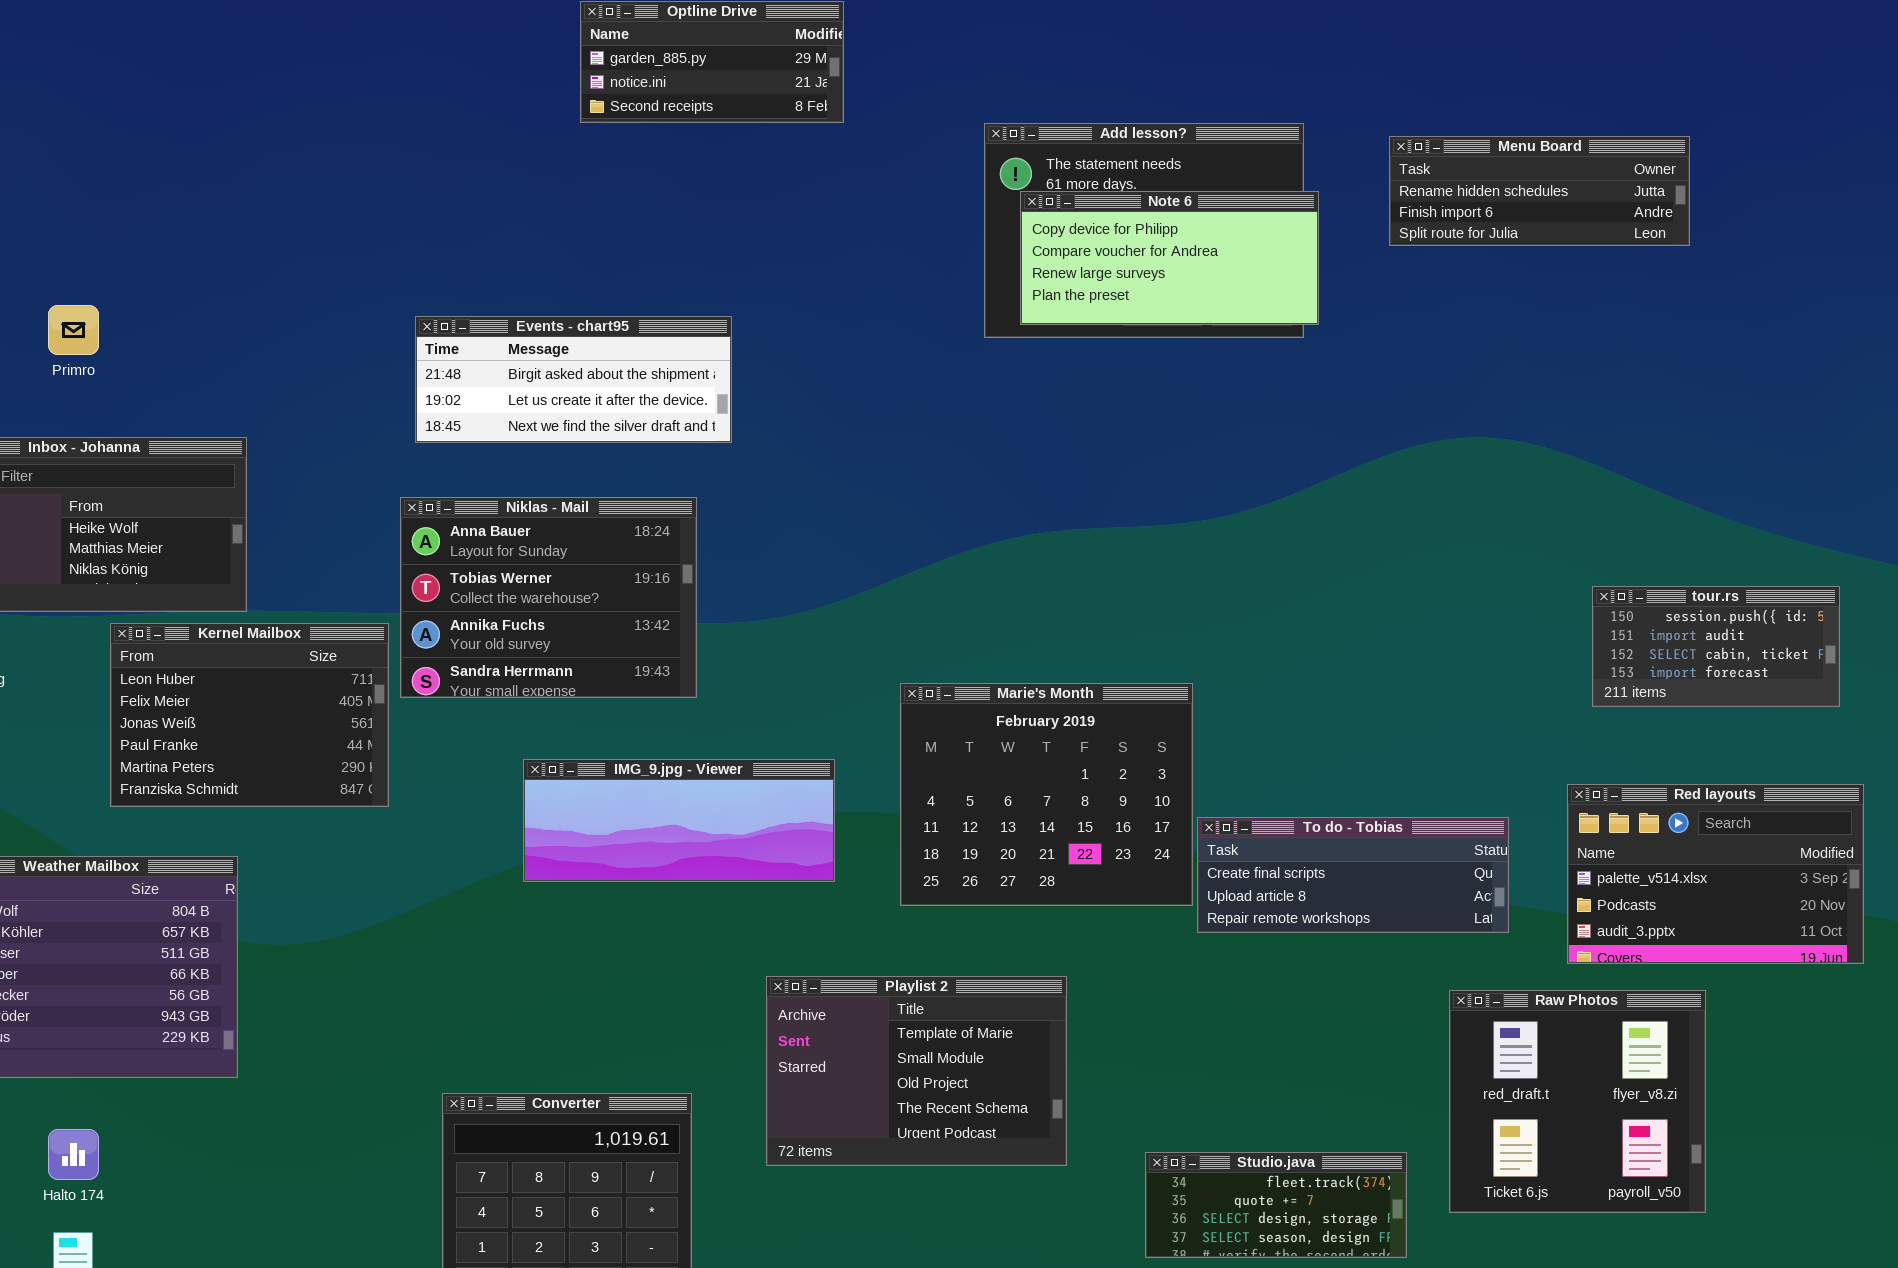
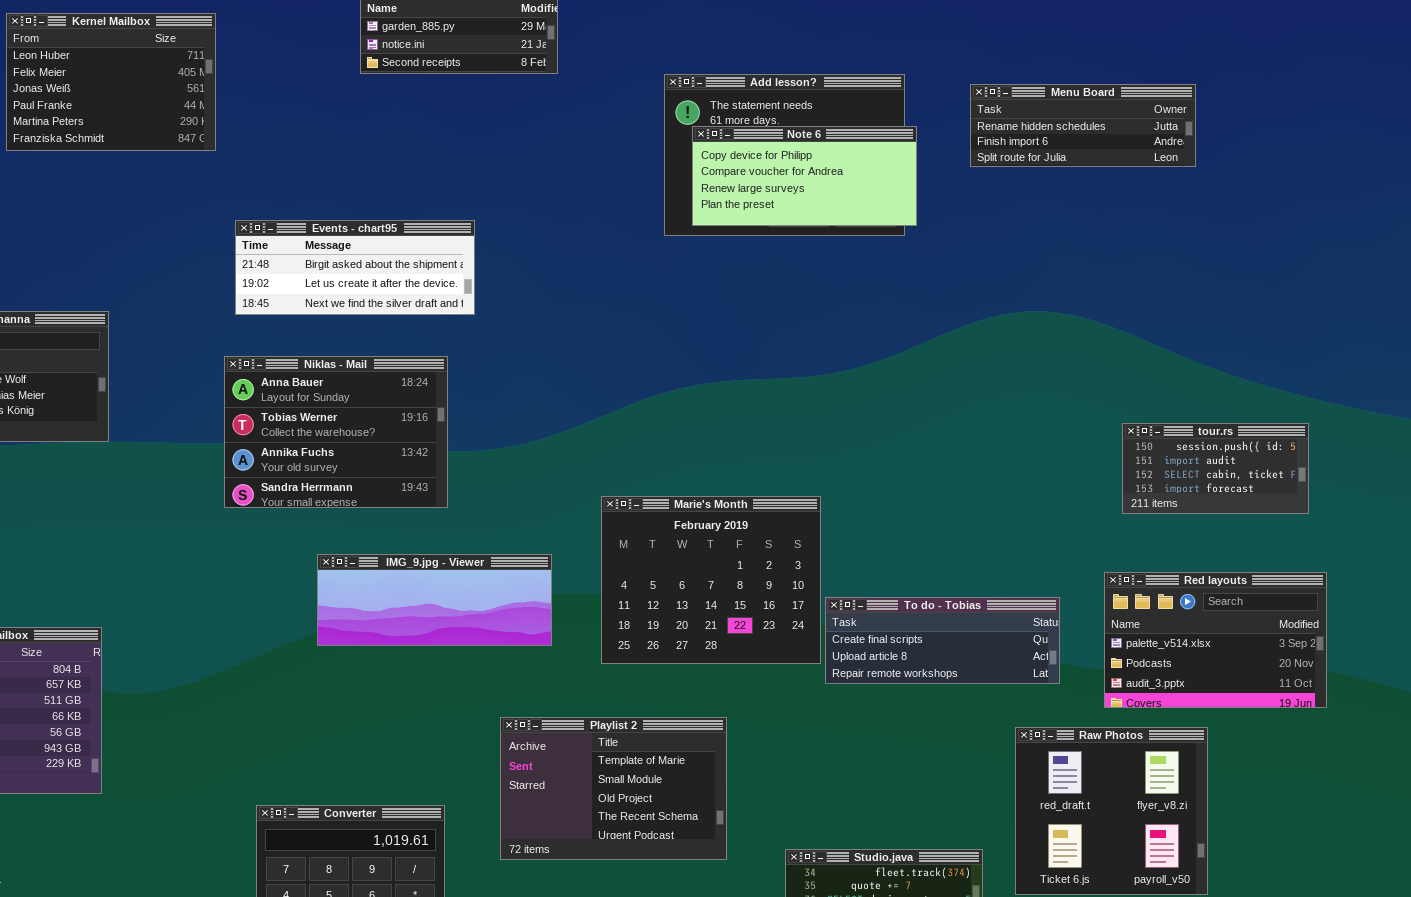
Kernel Mailbox: [110,623,389,807] -> [6,13,216,151], moved

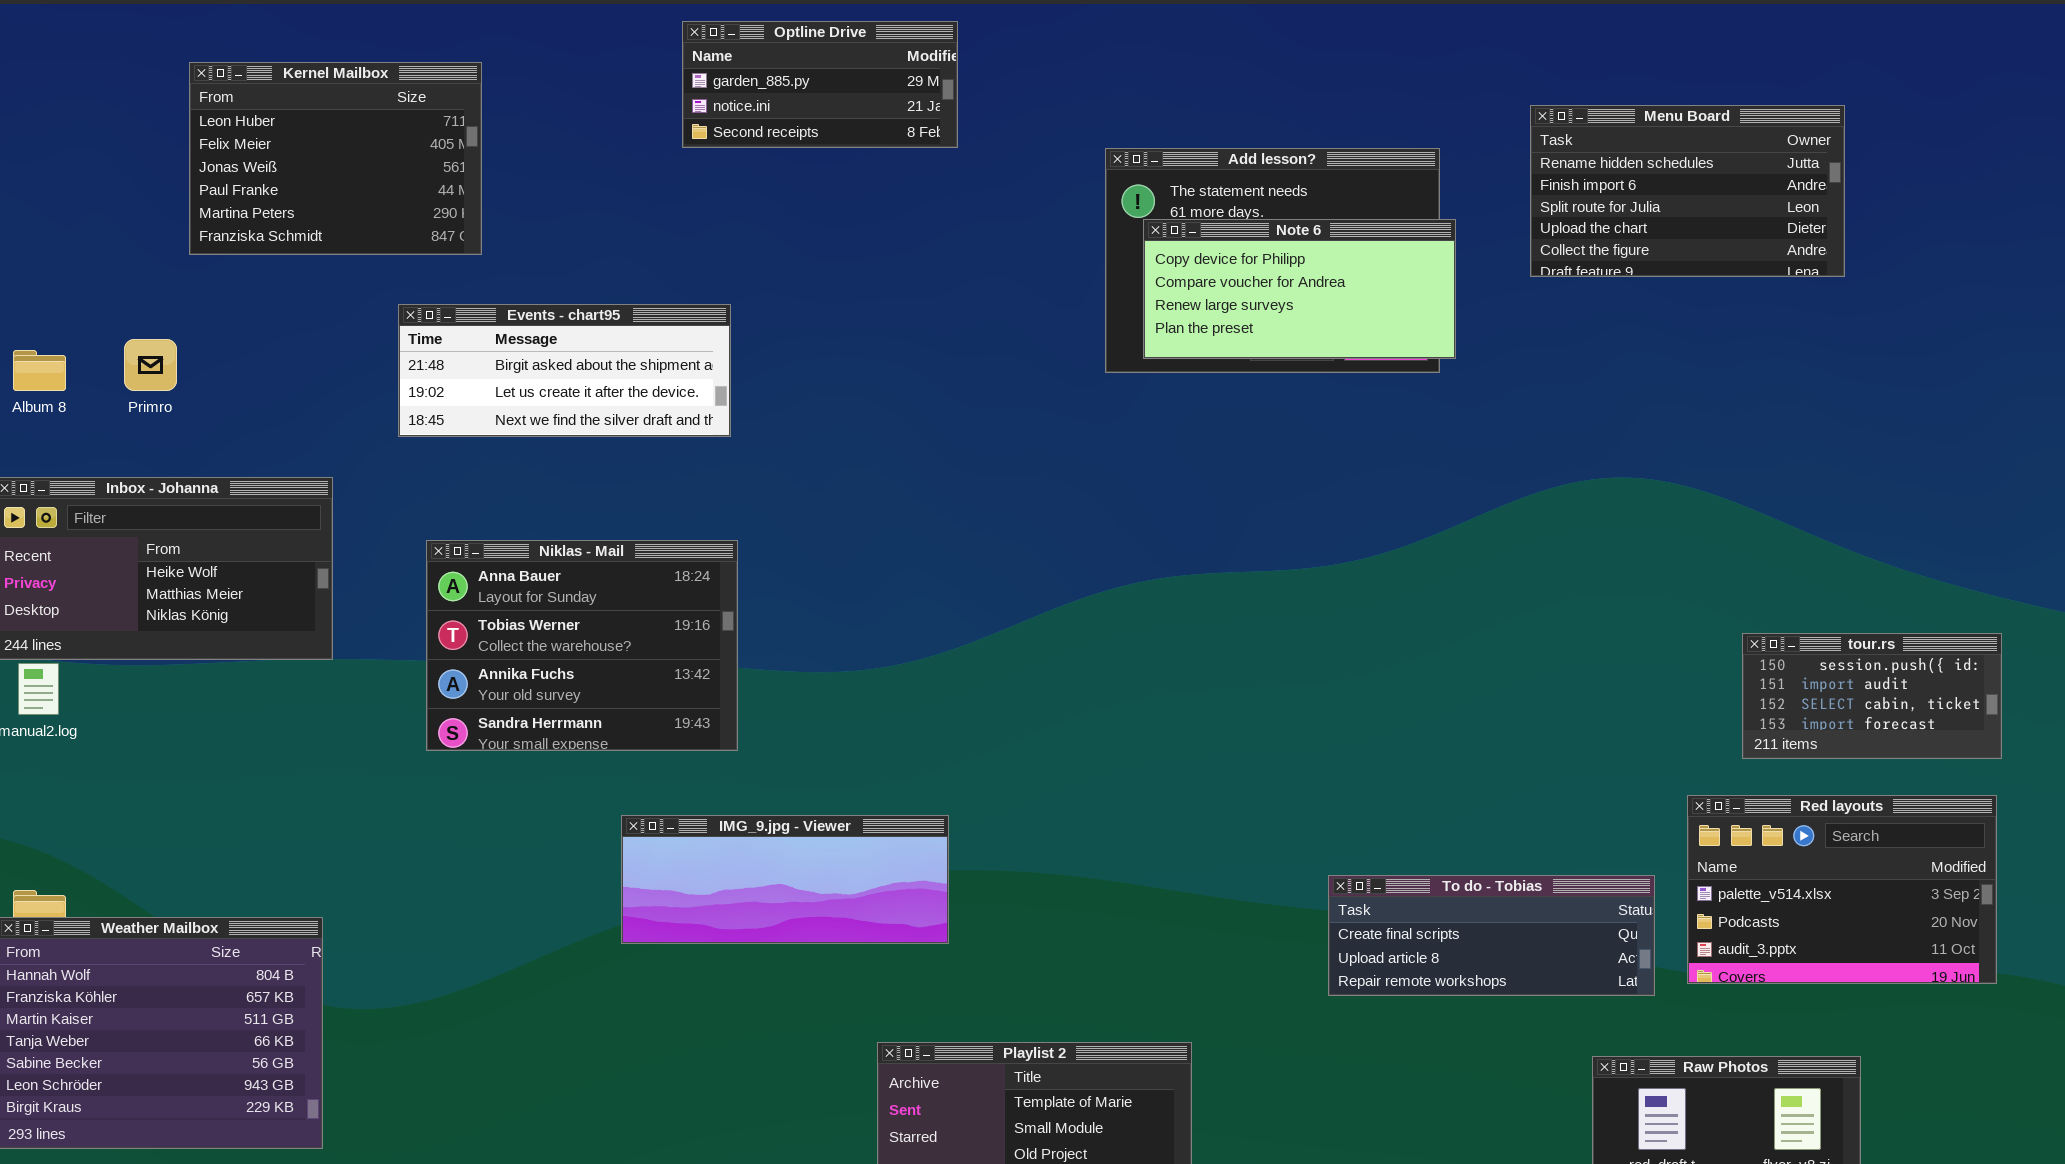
Menu Board: [970,84,1196,167] -> [1530,105,1845,277], resized
Events - chart95: [235,220,475,315] -> [398,304,731,437], moved
Niklas - Mail: [224,356,448,508] -> [426,540,738,751], moved
Marie's Month: [601,496,821,664] -> none, closed
Red layouts: [1104,572,1327,708] -> [1687,795,1997,984], moved

